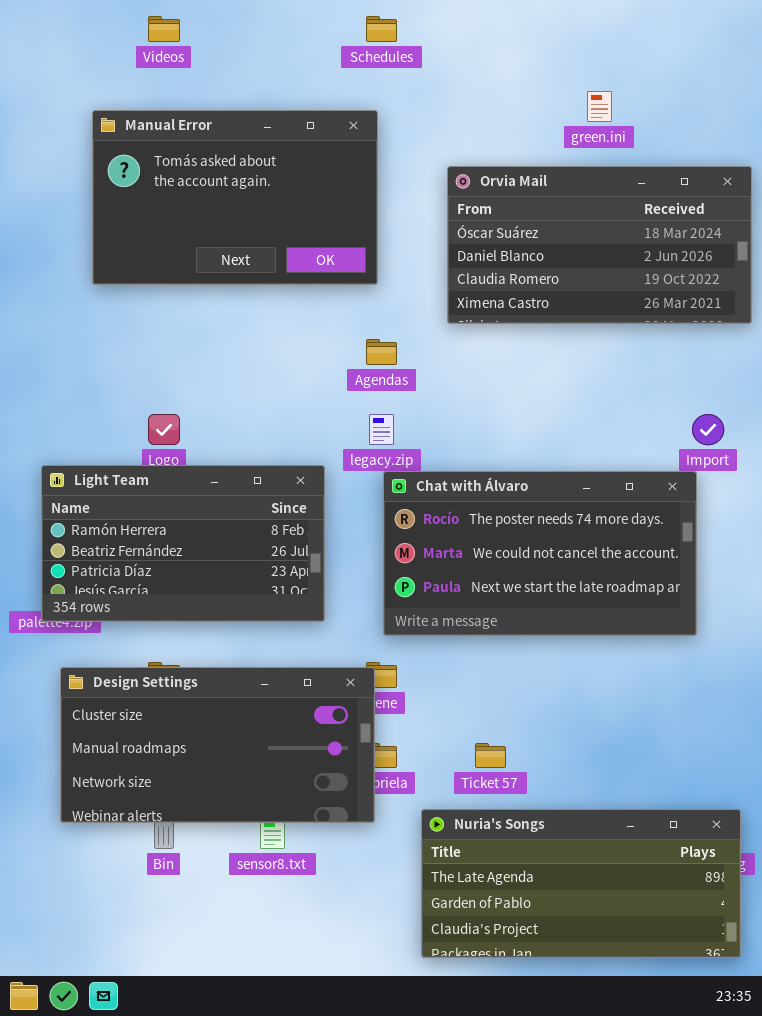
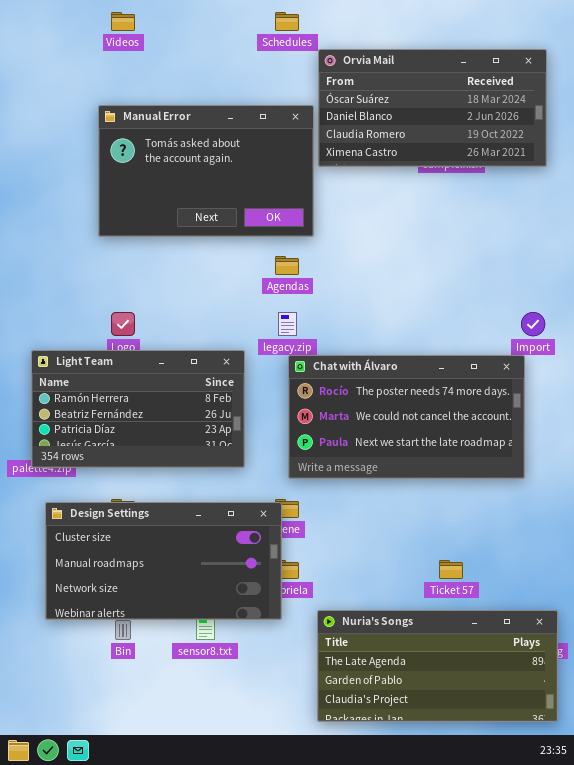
Manual Error: [92,110,378,285] -> [98,105,314,237], moved
Orvia Mail: [447,166,752,324] -> [318,49,547,167], moved
Ticket 57: [475,743,506,768] -> [439,560,463,579], moved

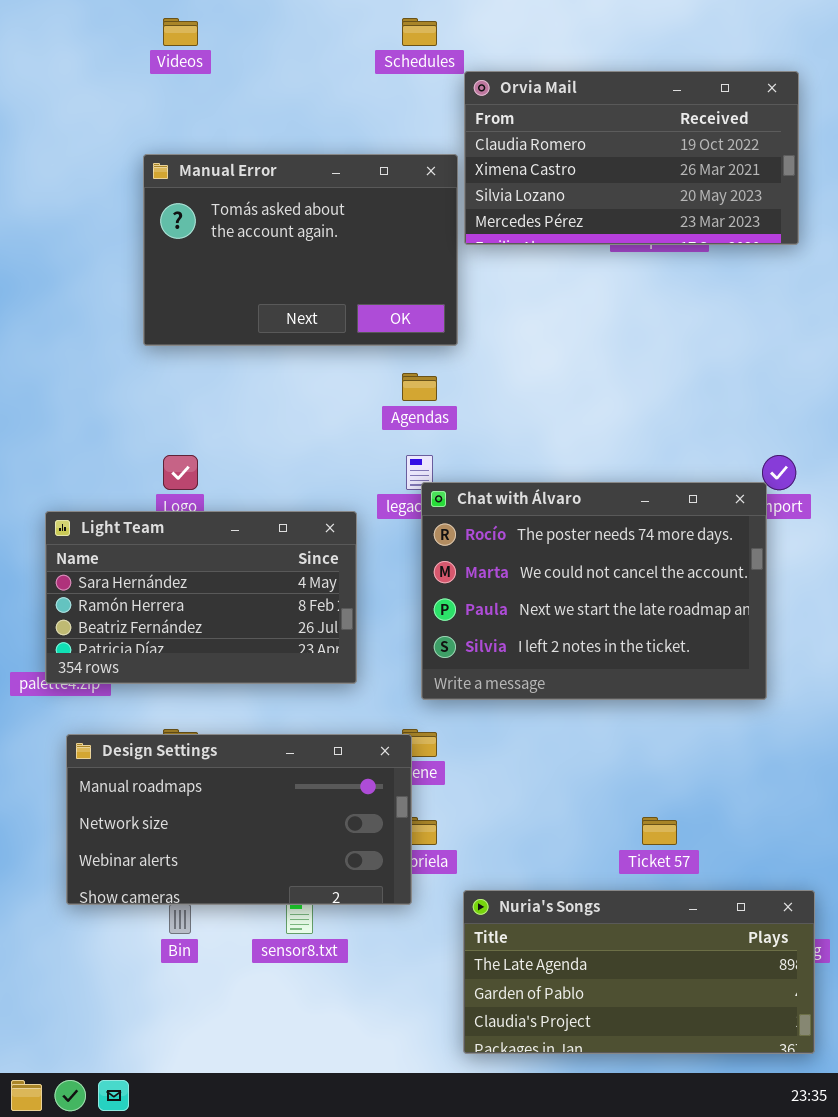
Orvia Mail: [318,49,547,167] -> [464,71,799,245], scrolled down 2 rows
Light Team: [31,350,245,468] -> [45,511,357,684], scrolled up 1 row
Chat with Álvaro: [288,355,525,479] -> [421,482,767,700], resized
Design Settings: [45,502,282,620] -> [66,734,412,905], scrolled down 1 row

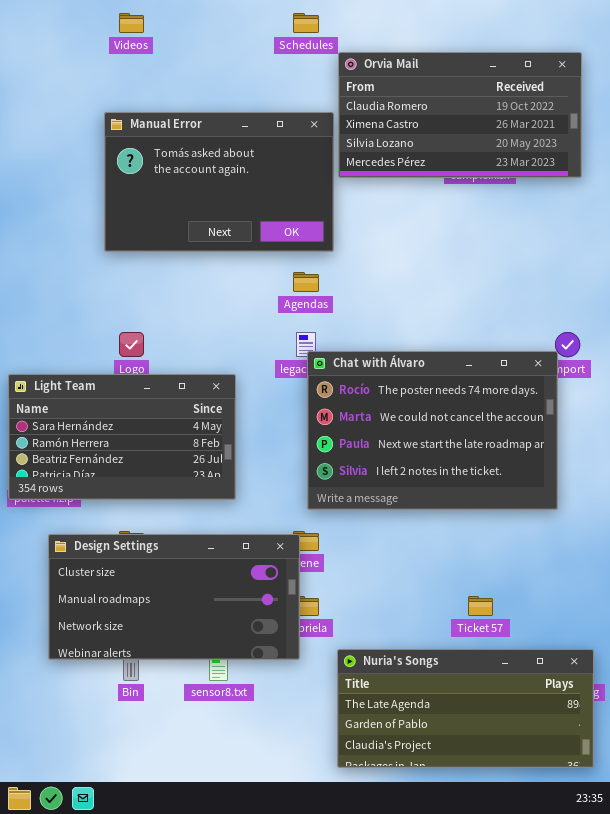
Light Team: [45,511,357,684] -> [8,374,236,500], moved
Design Settings: [66,734,412,905] -> [48,534,300,660], scrolled up 1 row

